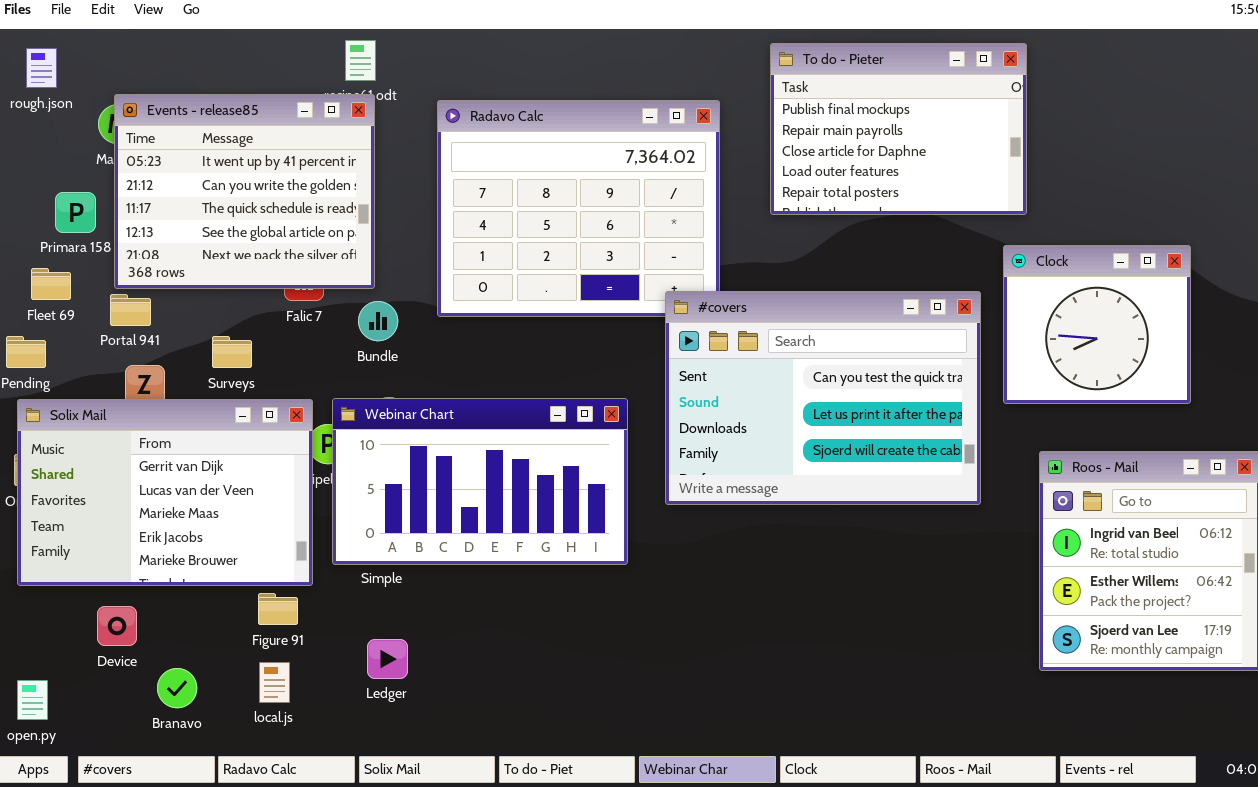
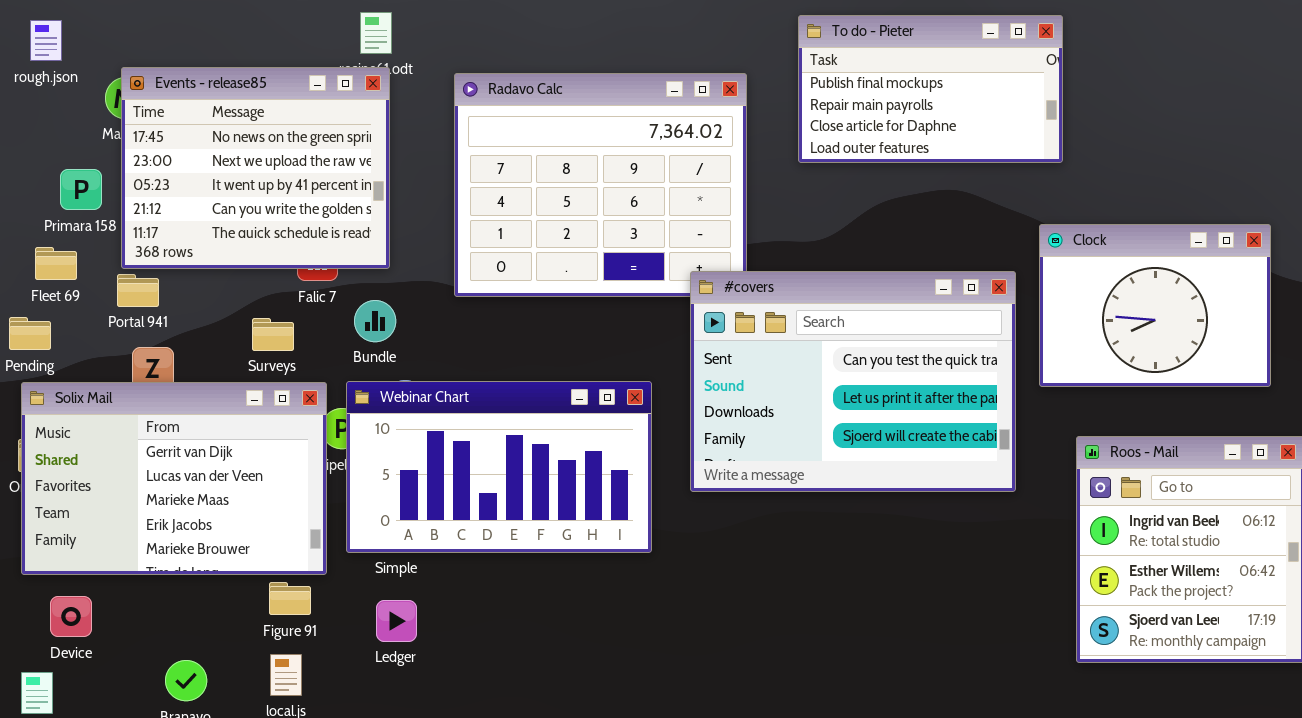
To do - Pieter: [770,43,1027,215] -> [798,15,1063,163], resized
Events - release85: [114,94,375,289] -> [121,67,390,269], scrolled up 2 rows
Clock: [1003,245,1191,404] -> [1039,224,1271,387], resized
Bundle: [358,301,398,341] -> [354,300,396,342], moved
Surveys: [212,336,252,368] -> [252,318,294,351], moved
Device: [97,606,137,646] -> [50,596,92,637], moved
Ledger: [367,639,408,679] -> [376,600,417,642], moved

